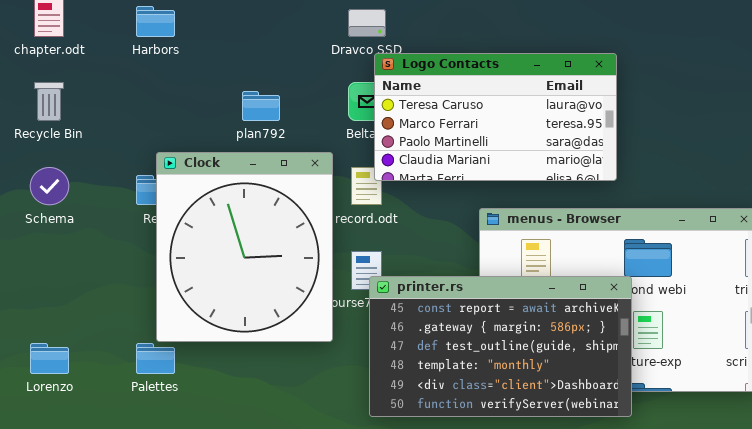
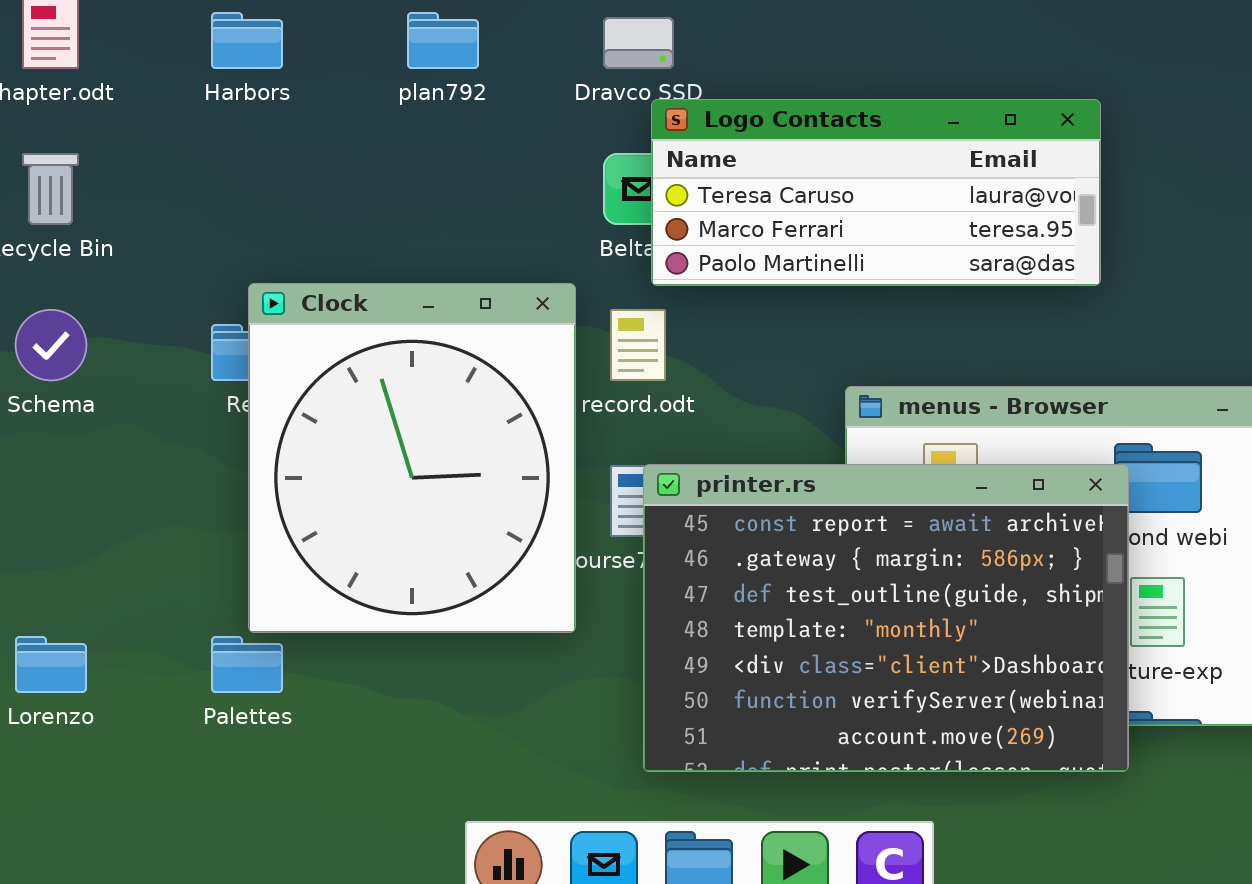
Logo Contacts: [374,53,617,181] -> [651,99,1101,286], resized
plan792: [242,91,280,121] -> [407,12,479,69], moved
printer.rs: [369,276,632,417] -> [643,464,1129,772], resized

